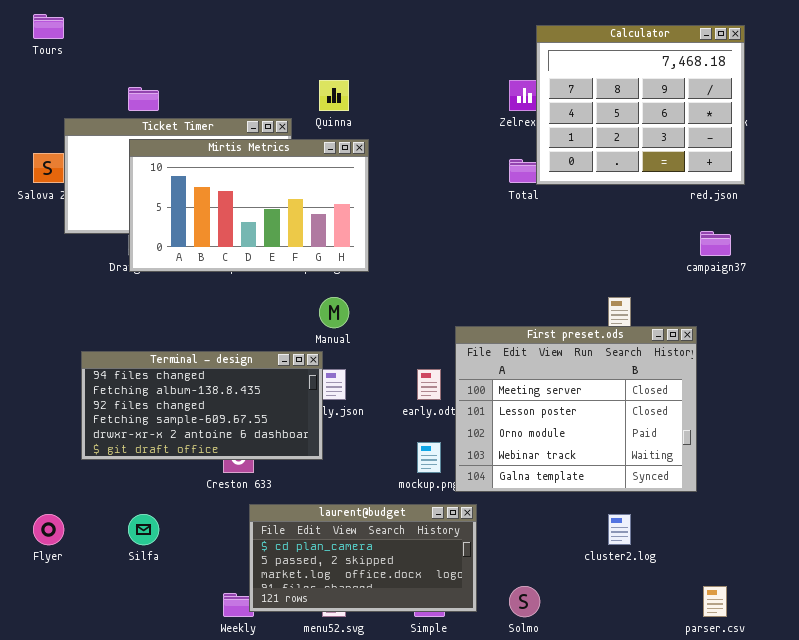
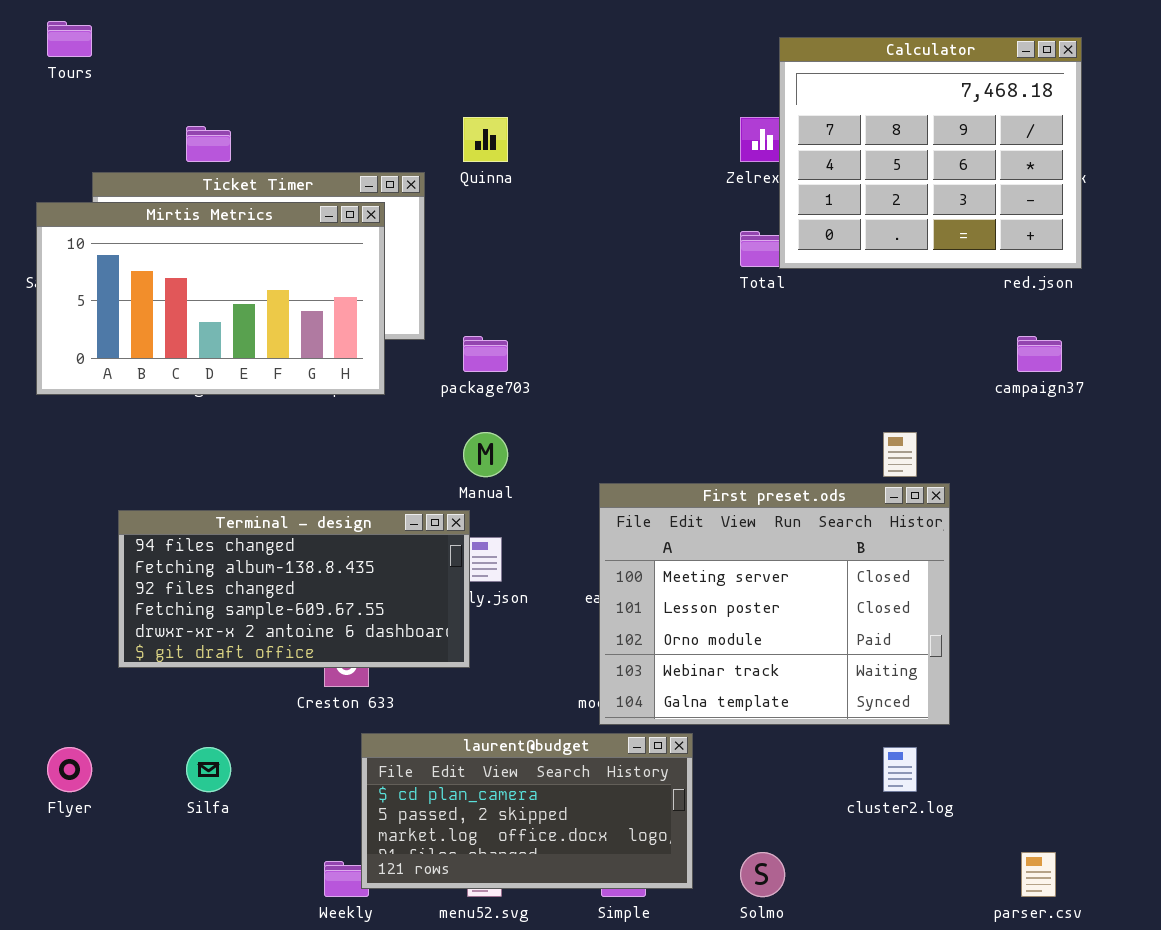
Mirtis Metrics: [129,139,369,272] -> [36,202,385,395], moved
First preset.ods: [455,326,697,492] -> [599,483,950,725], moved

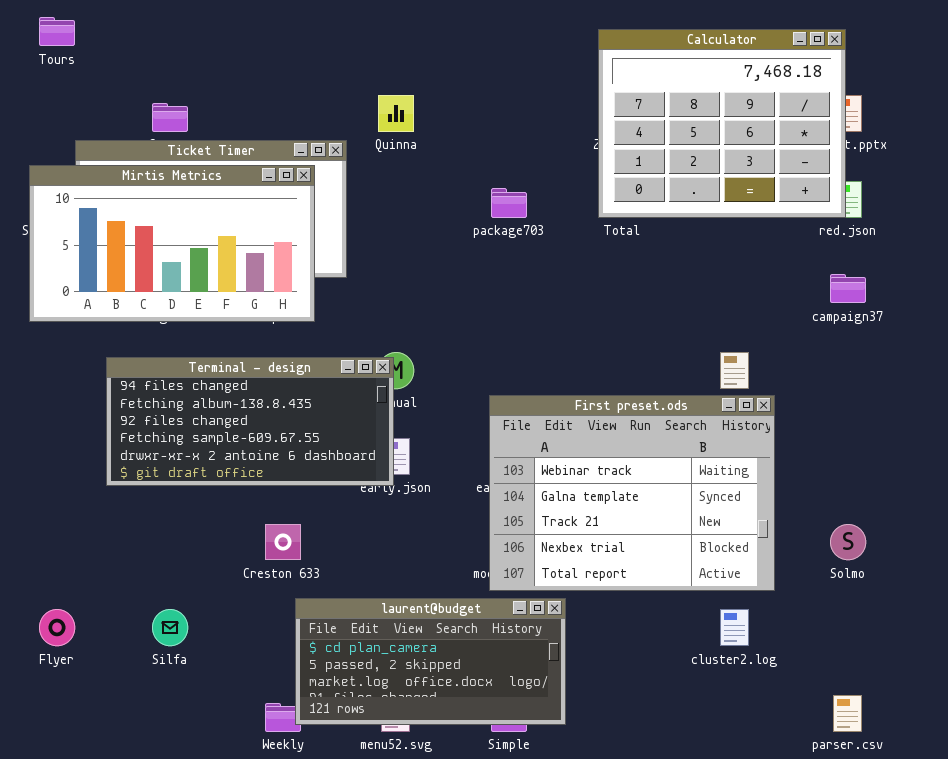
Calculator: [779,37,1082,269] -> [598,29,846,218], moved
package703: [463,336,508,372] -> [491,188,527,218], moved
First preset.ods: [599,483,950,725] -> [489,395,775,591], scrolled down 3 rows
Terminal - design: [118,510,470,668] -> [106,357,394,486], moved
Solmo: [740,852,785,897] -> [830,524,866,560], moved

